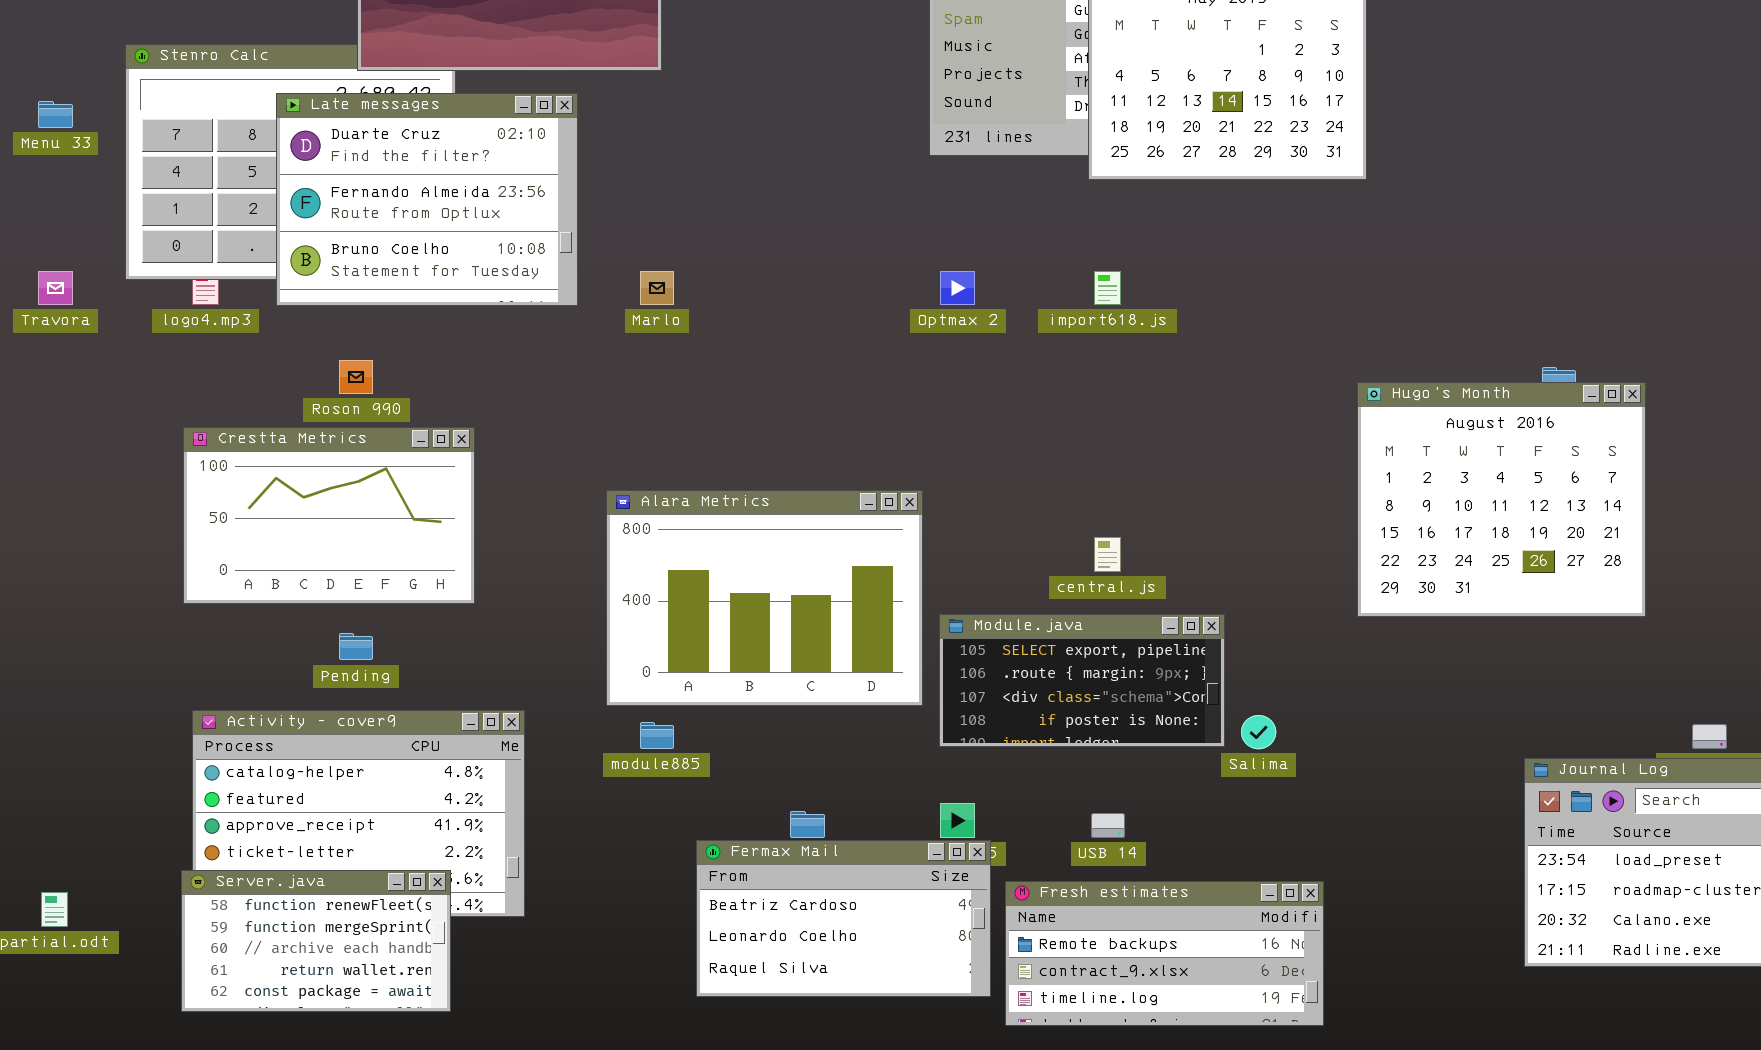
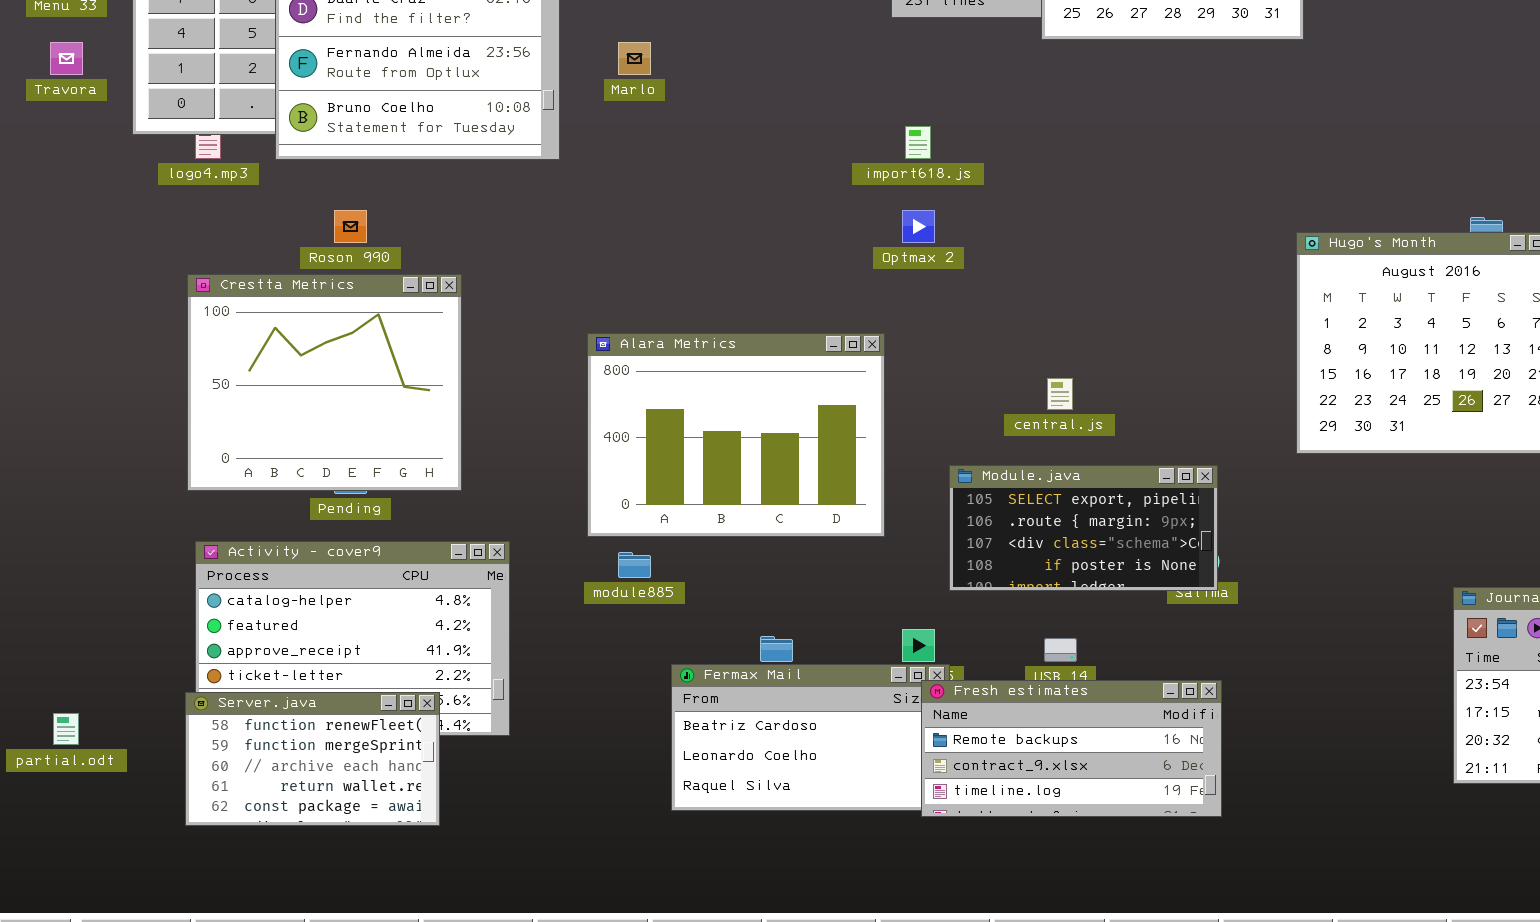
Travora: [38,271,73,305] -> [50,42,83,75], moved
Marlo: [640,271,674,305] -> [618,42,651,75], moved
Optmax 2: [940,271,975,305] -> [902,210,935,243], moved
import618.js: [1094,271,1121,305] -> [905,126,931,159], moved
Crestta Metrics: [183,427,475,604] -> [187,274,462,491], resized
Module.java: [939,614,1225,747] -> [949,465,1218,591], moved
Fresh estimates: [1005,881,1324,1026] -> [921,680,1222,817], moved

